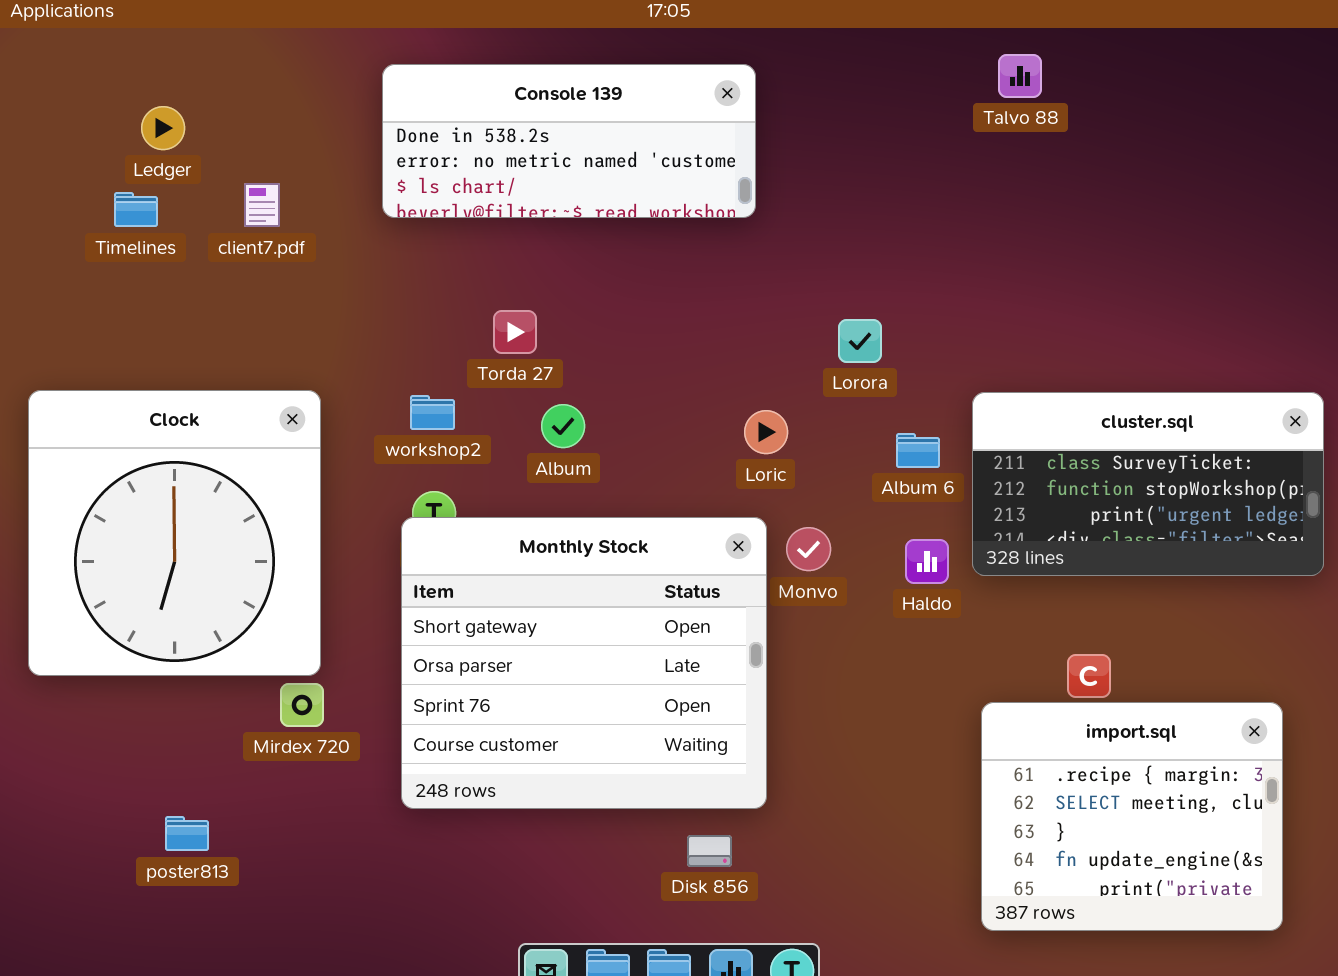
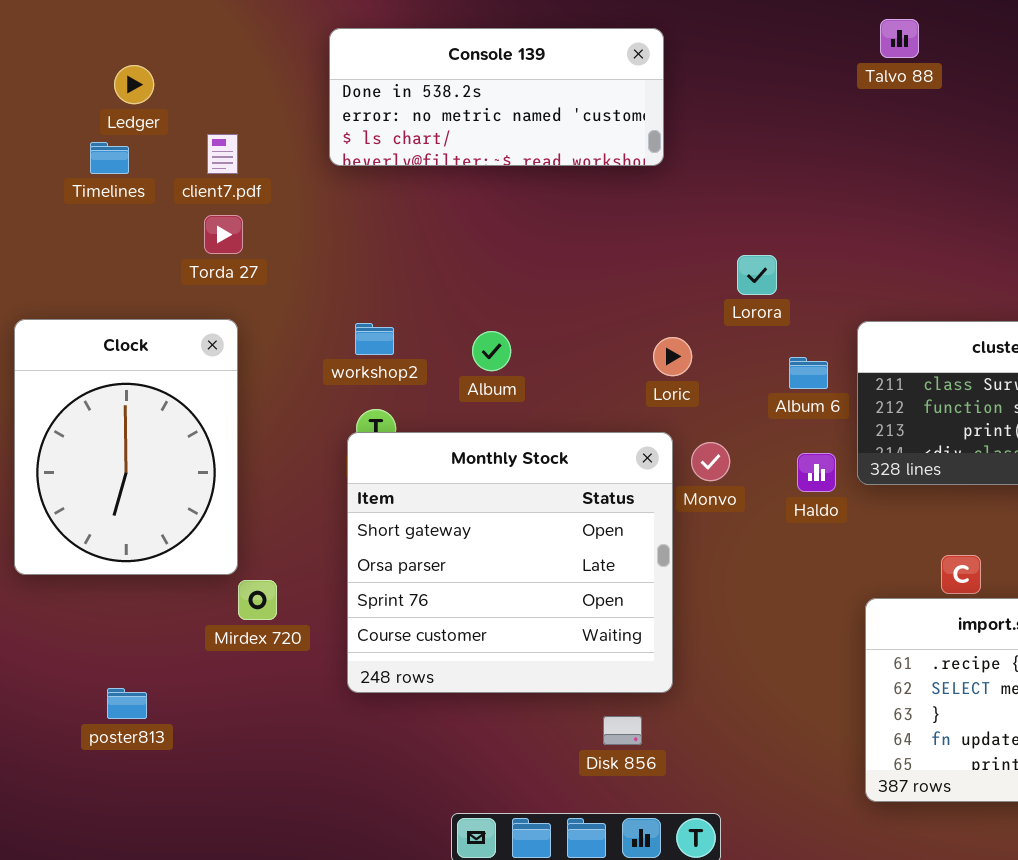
Torda 27: [493,310,537,354] -> [204,215,243,254], moved
Clock: [28,390,321,676] -> [14,319,238,575], resized
poster813: [165,816,209,851] -> [107,688,147,719], moved

